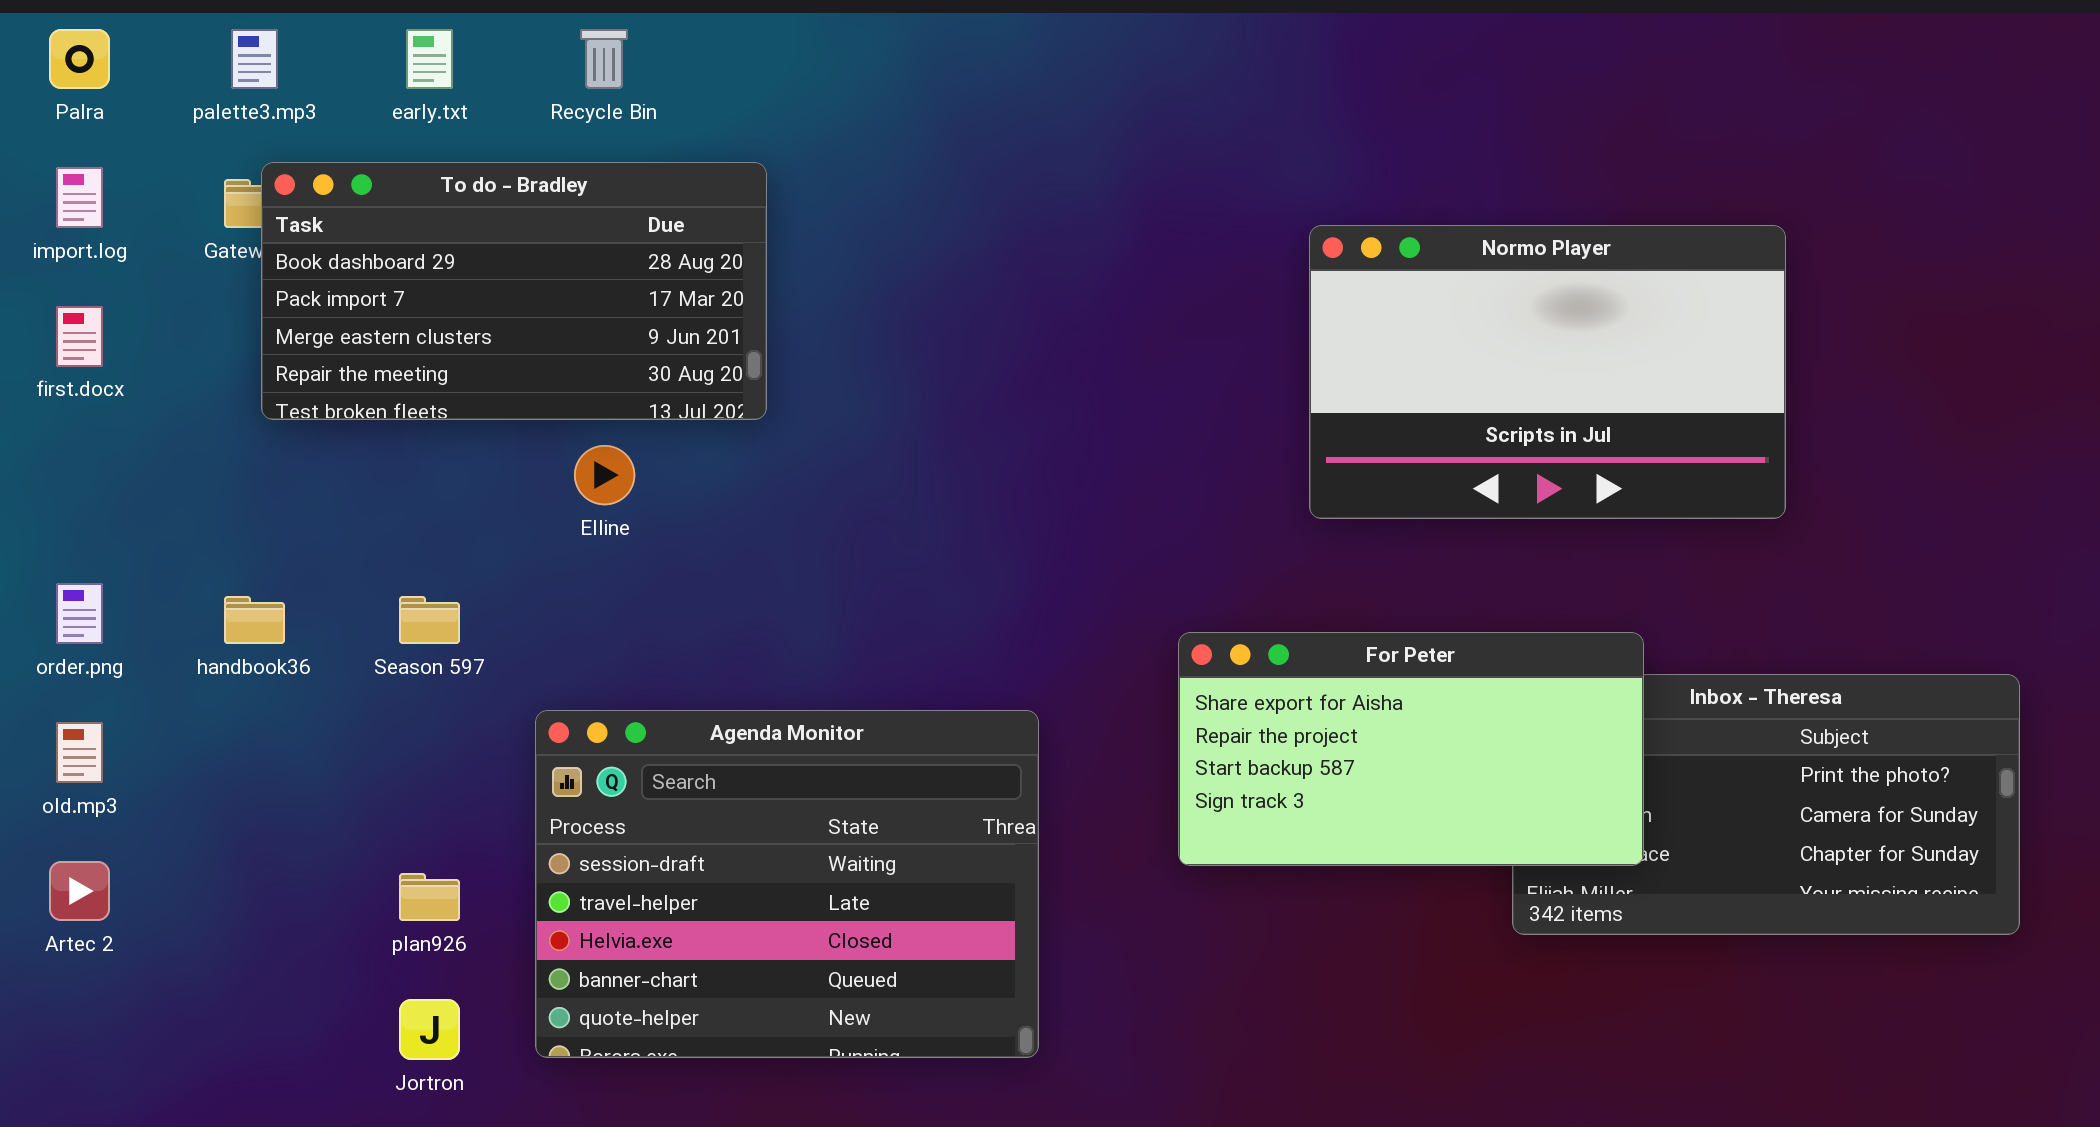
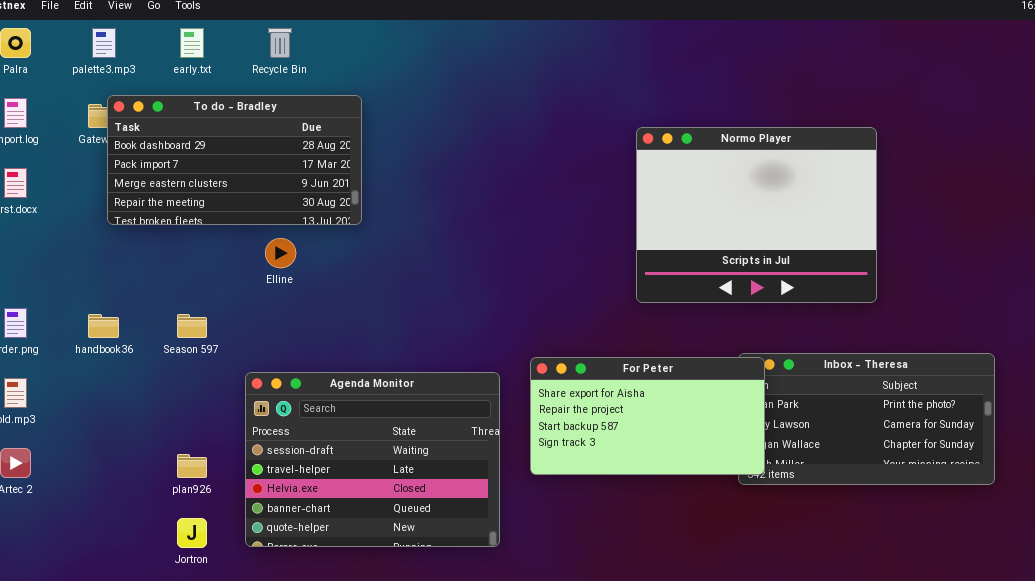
Normo Player: [1309,225,1786,519] -> [636,127,877,303], resized
For Peter: [1178,632,1644,866] -> [530,357,765,475], moved

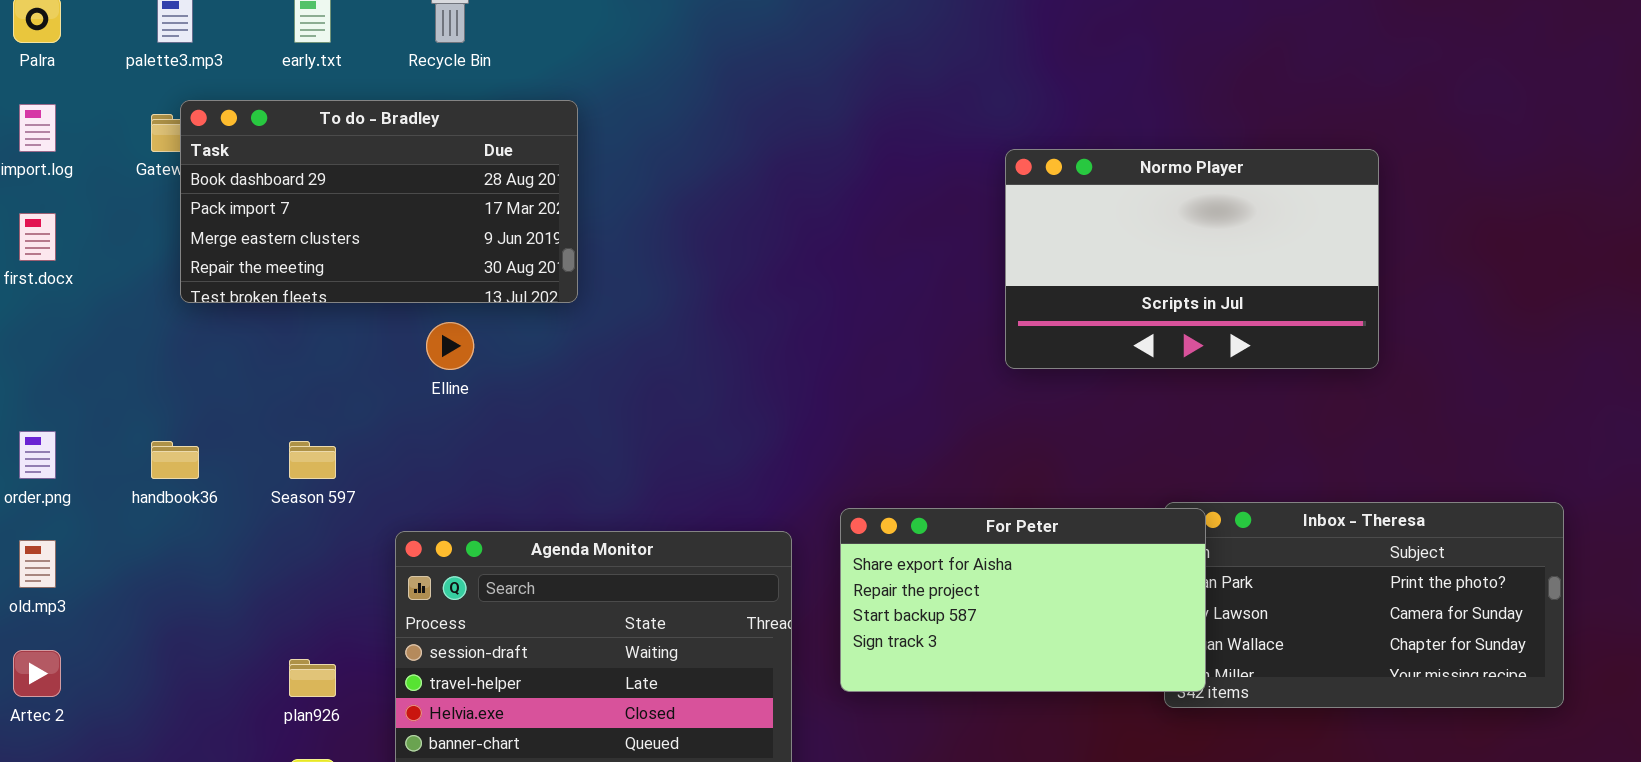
Normo Player: [636,127,877,303] -> [1005,149,1379,369], resized

